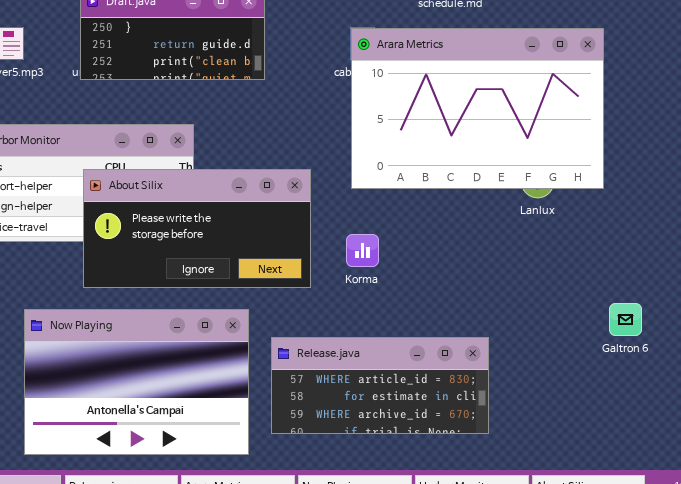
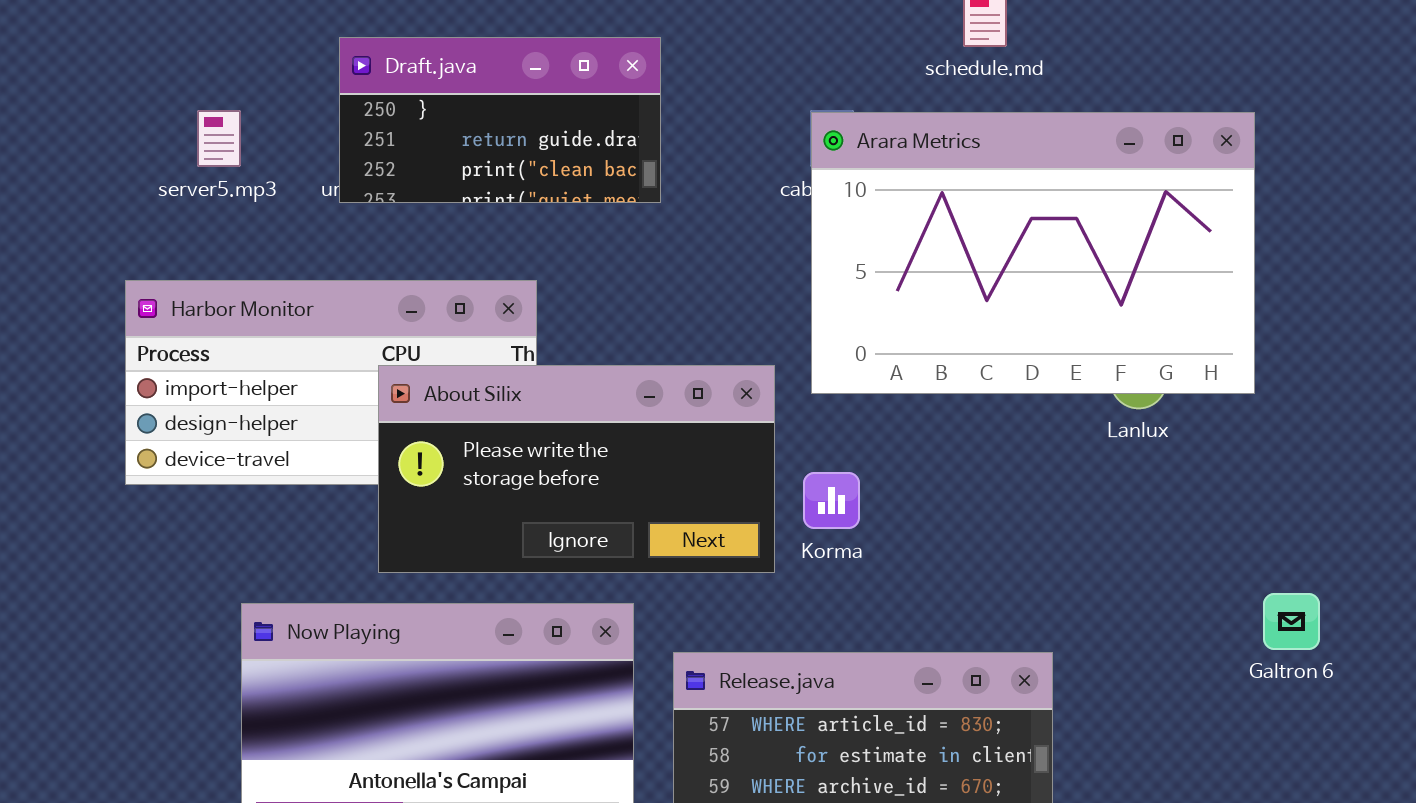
About Silix: [83,169,311,288] -> [378,365,775,573], moved

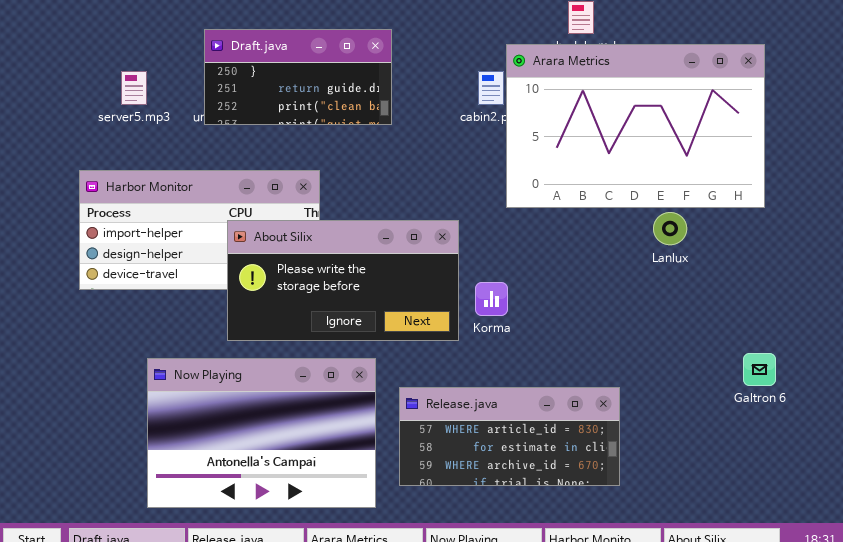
Arara Metrics: [811,112,1255,394] -> [506,44,765,208], moved

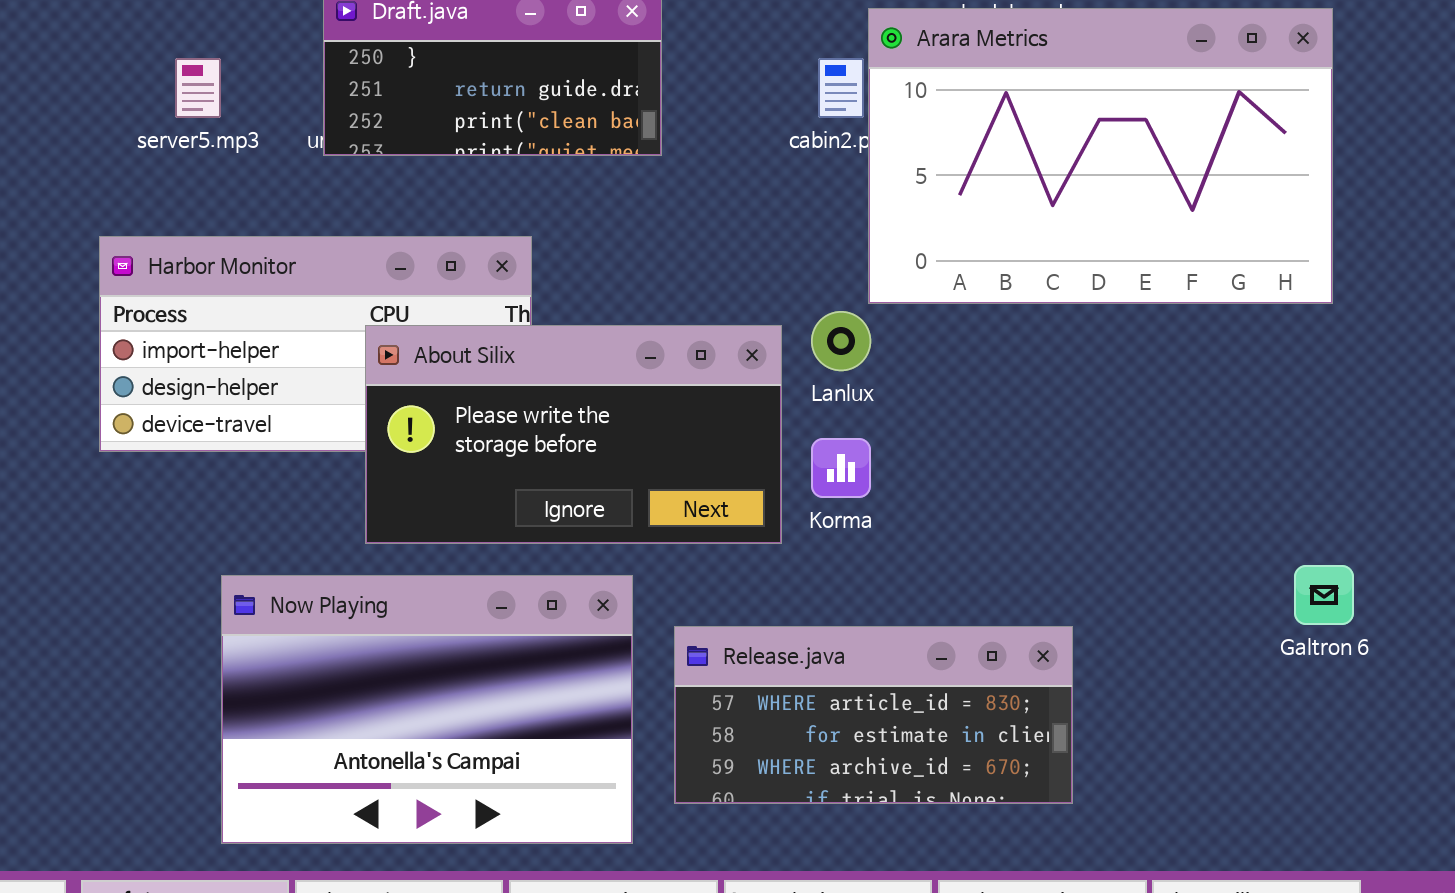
Lanlux: [653,212,687,245] -> [811,311,871,371], moved

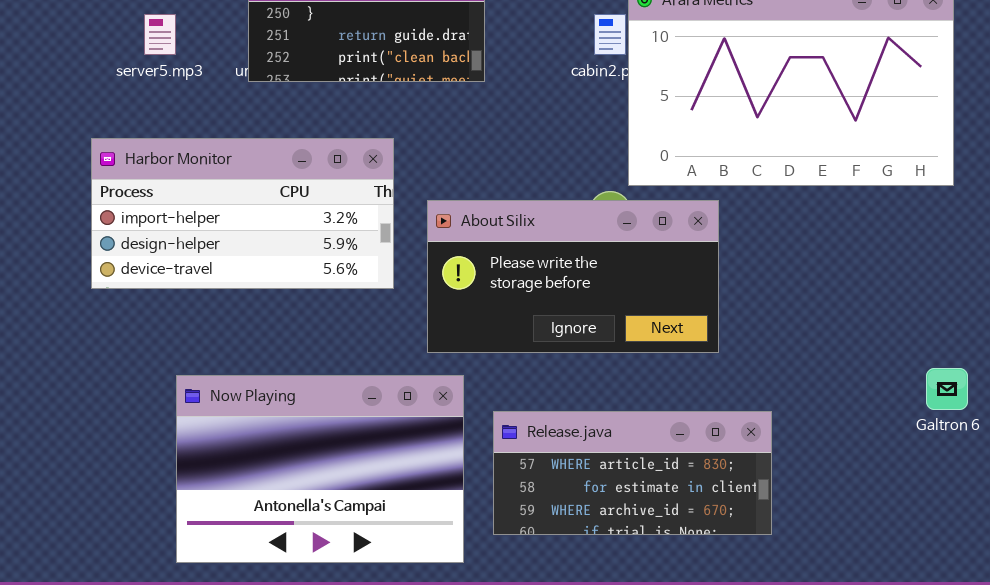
About Silix: [365,325,782,544] -> [427,200,719,353], moved

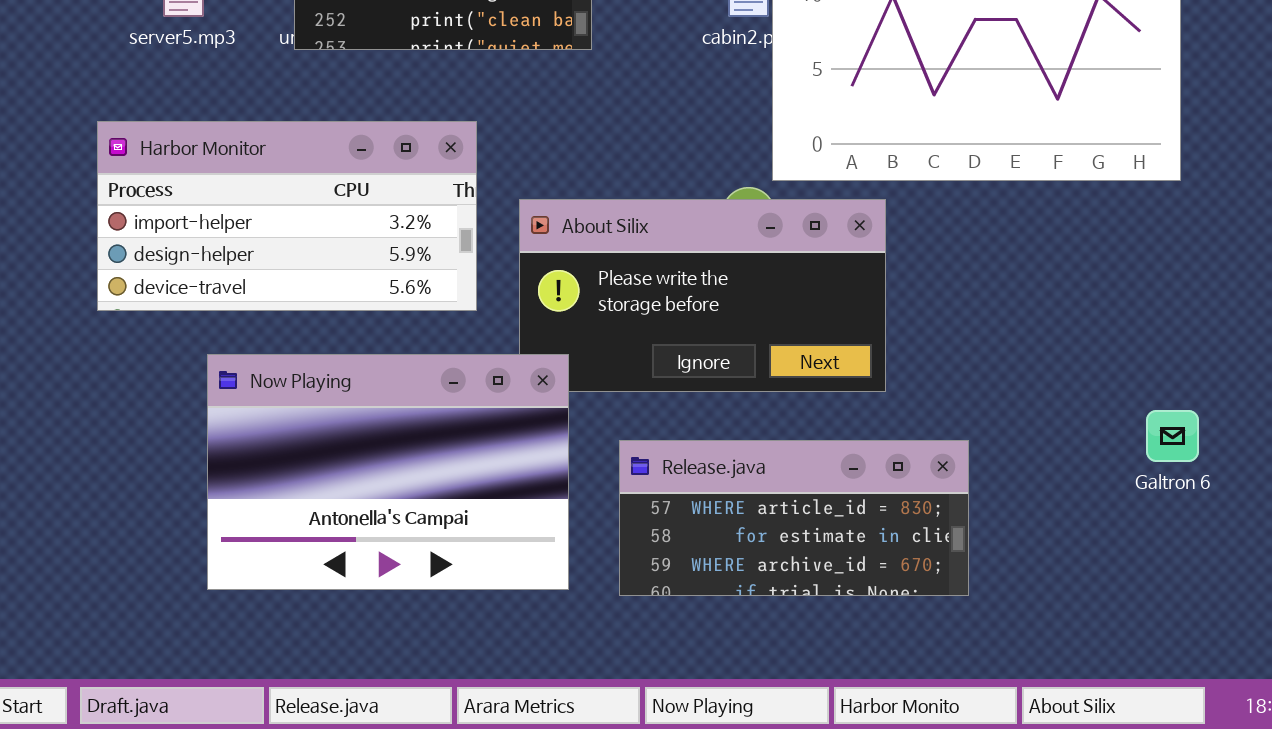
Now Playing: [176,375,464,563] -> [207,354,569,590], moved
Release.java: [493,411,772,535] -> [619,440,969,596], moved

